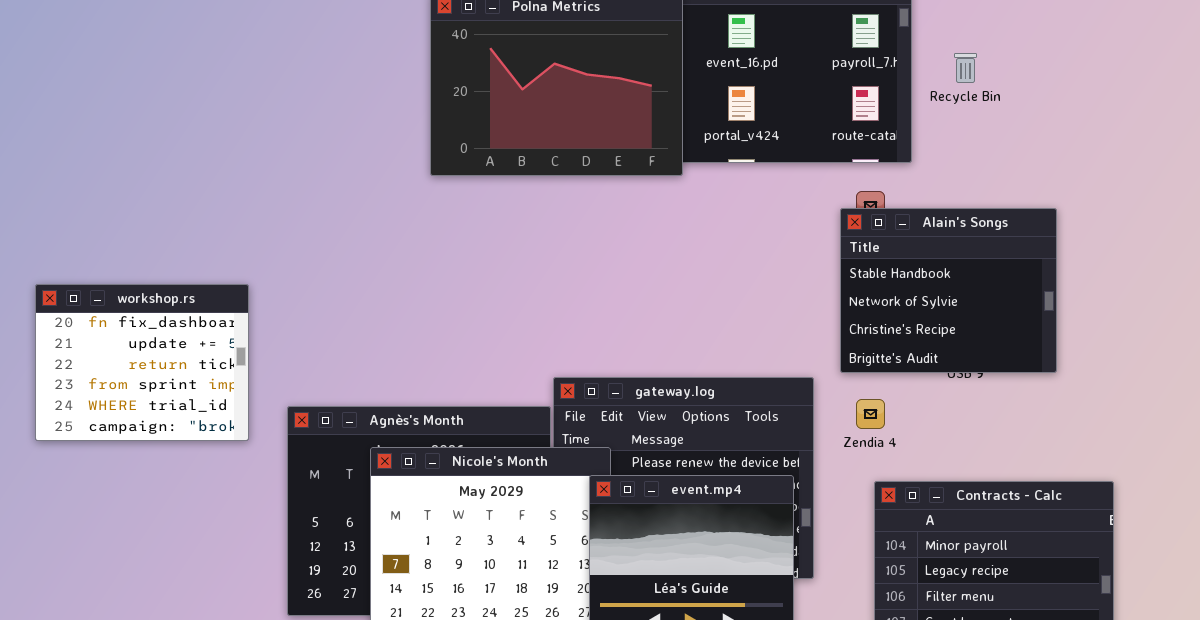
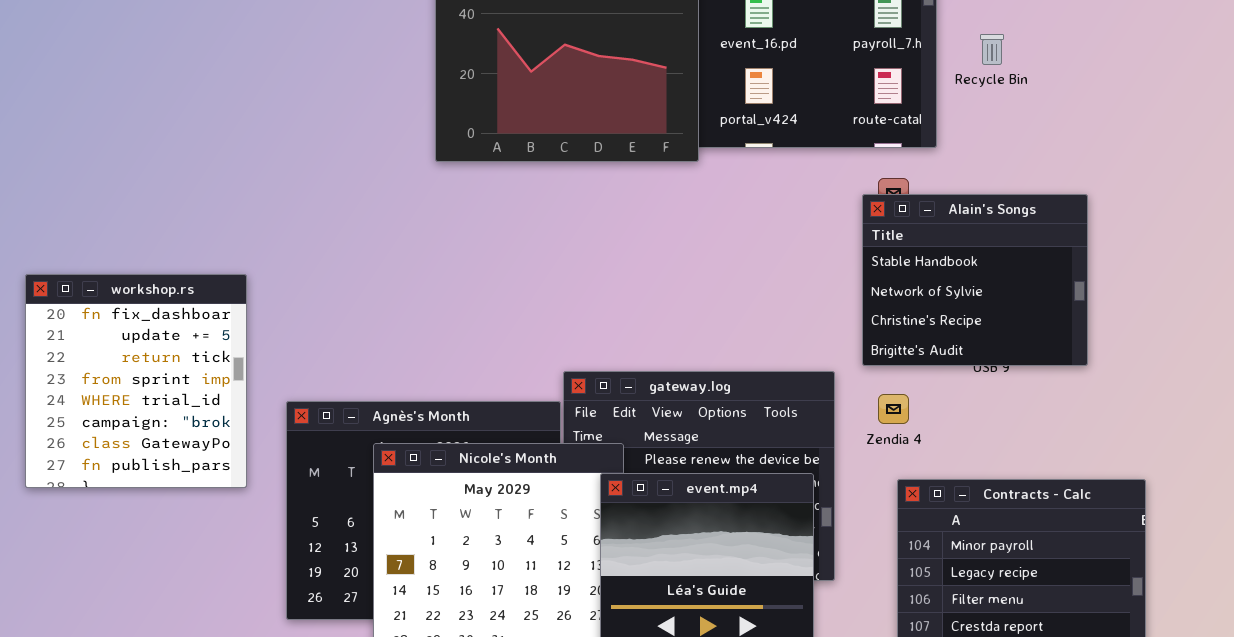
workshop.rs: [35,284,249,441] -> [25,274,247,488], resized

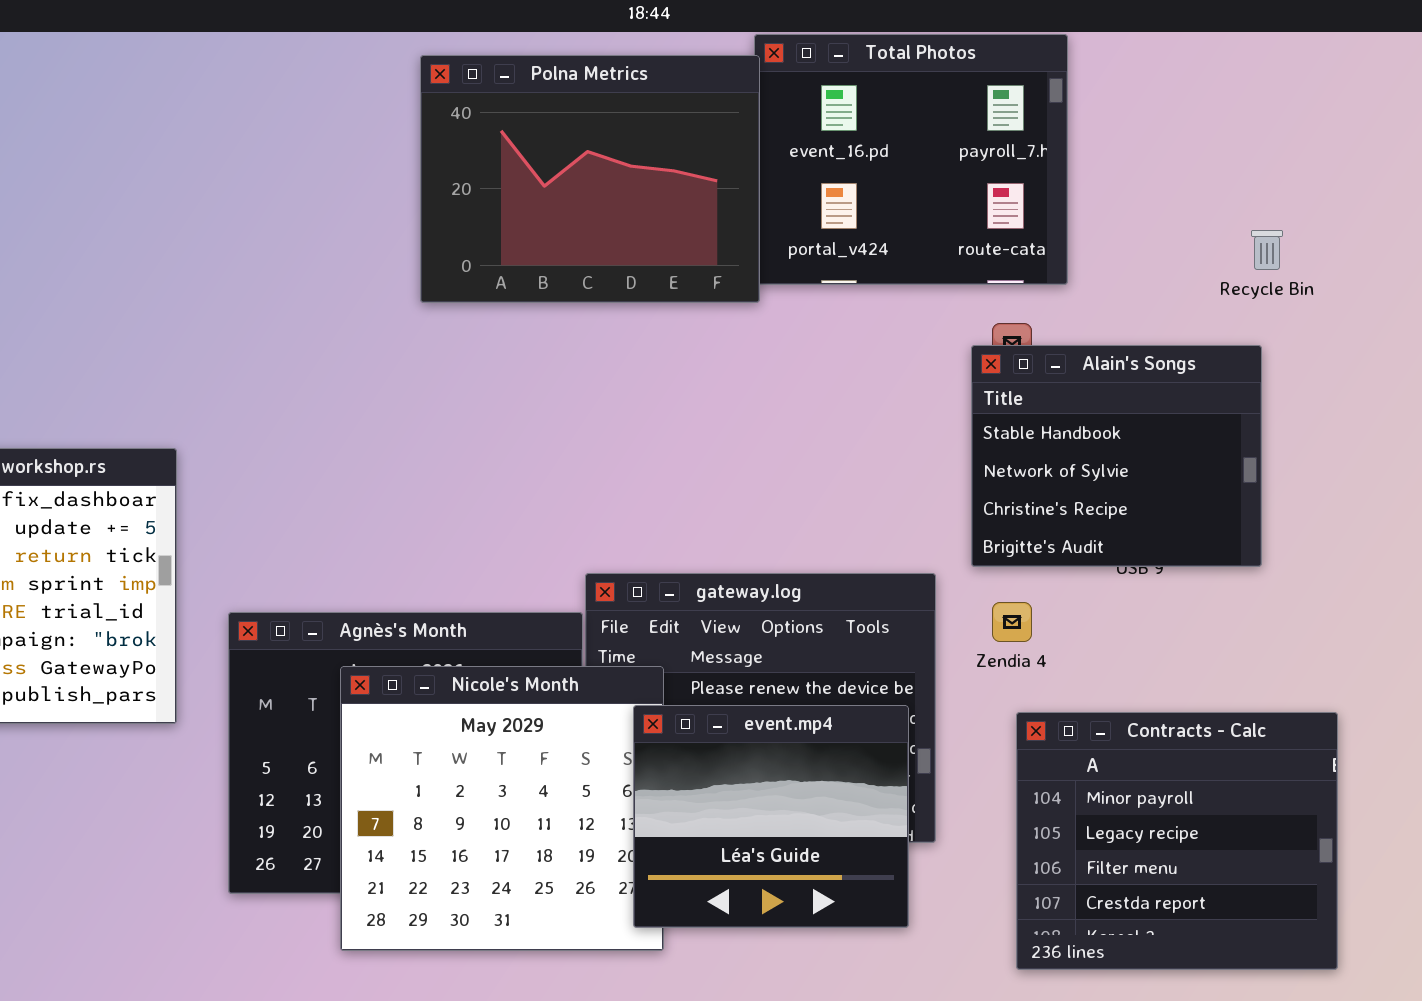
Recycle Bin: [980,34,1004,65] -> [1251,230,1283,270], moved

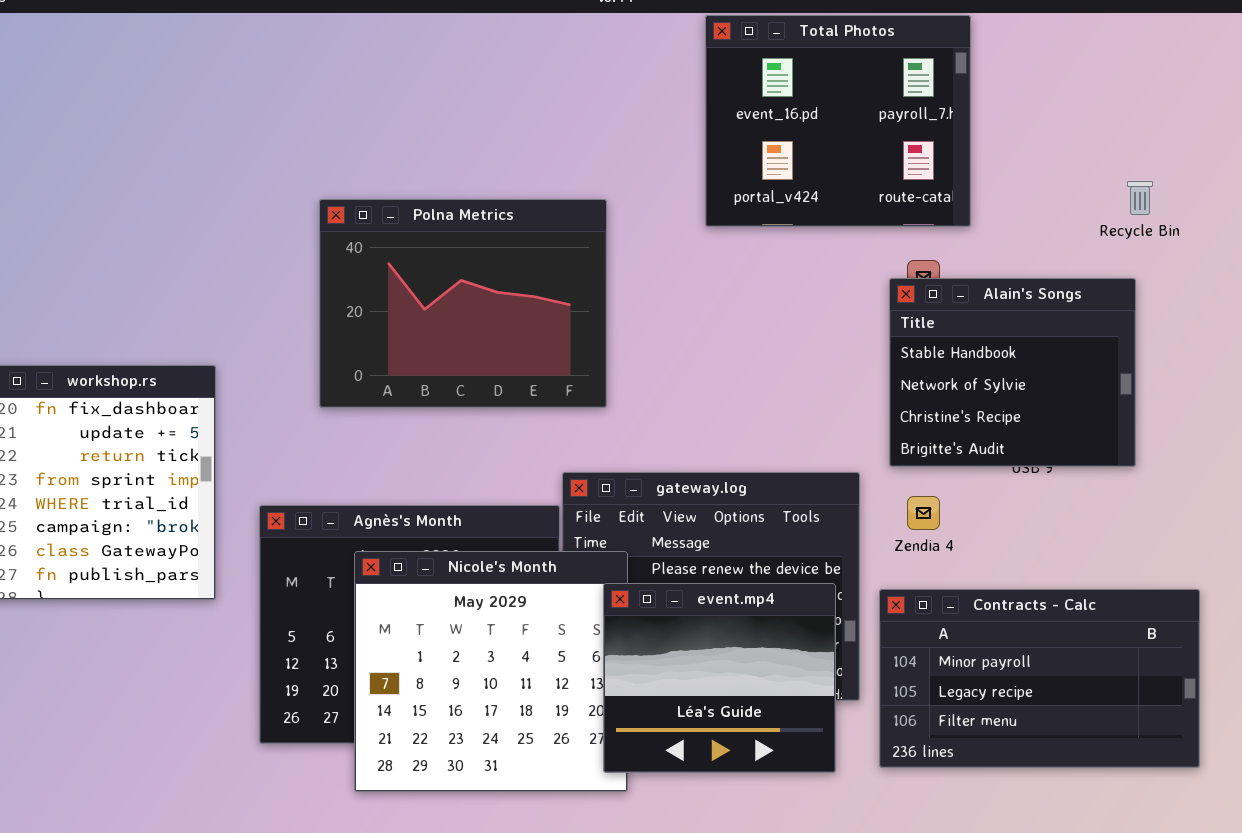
Polna Metrics: [420,55,760,303] -> [319,199,607,408], moved
Contracts - Calc: [1016,712,1338,970] -> [879,589,1200,768], resized

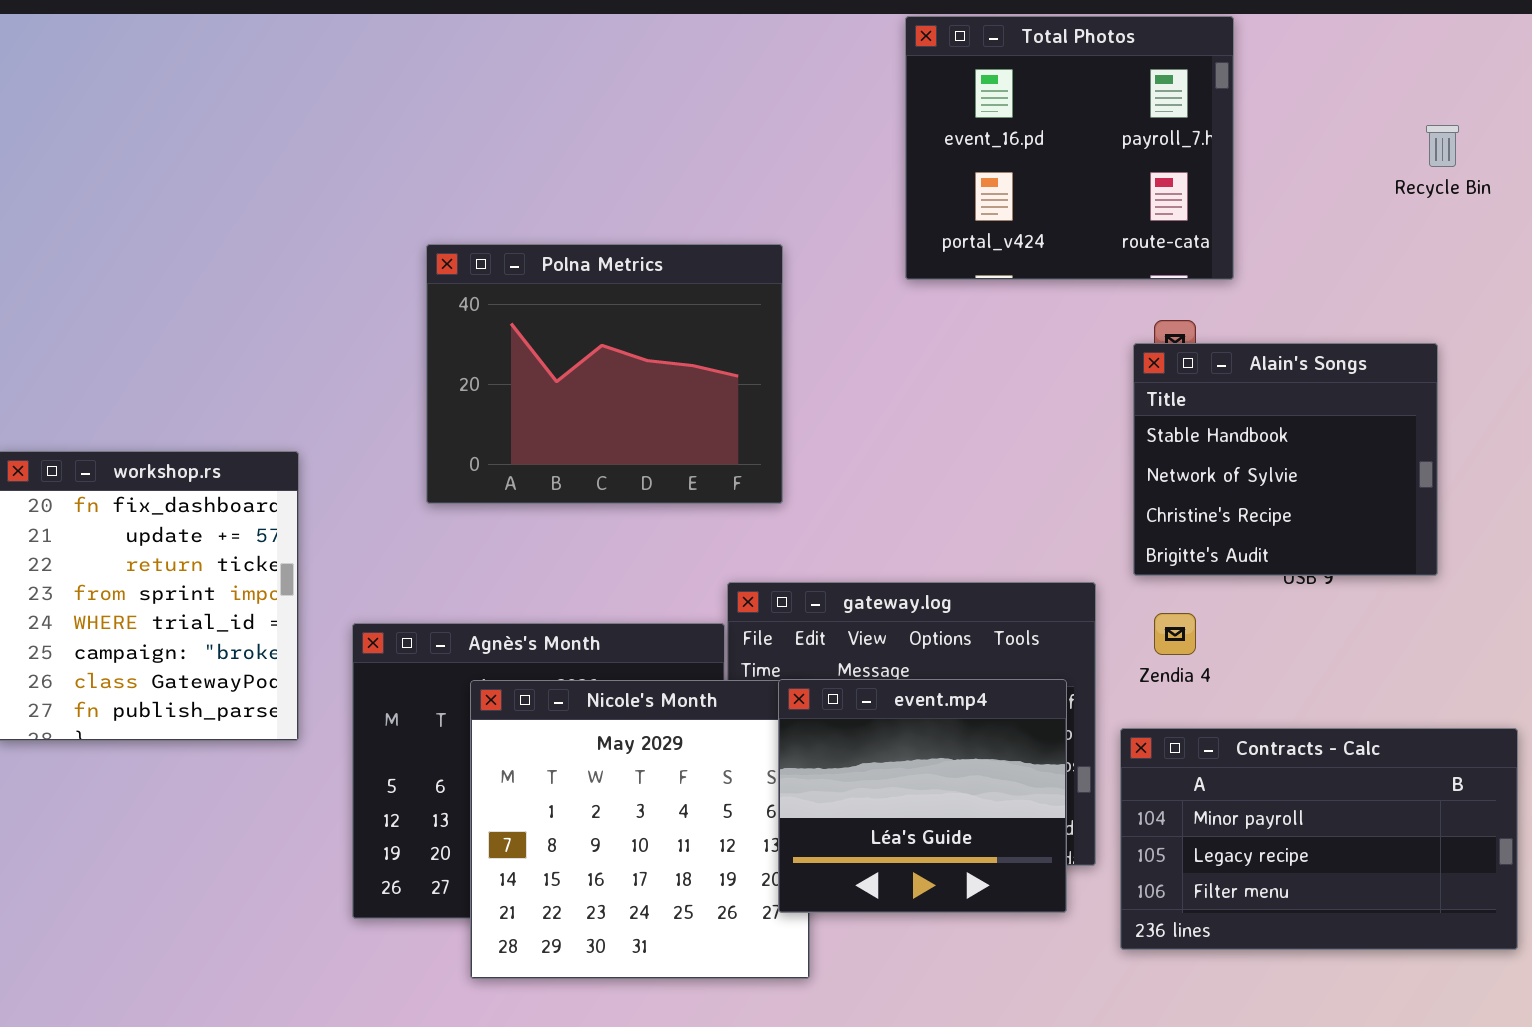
Recycle Bin: [1127,181,1153,215] -> [1426,125,1459,167], moved
event.mp4: [603,583,836,773] -> [778,679,1067,913], moved

